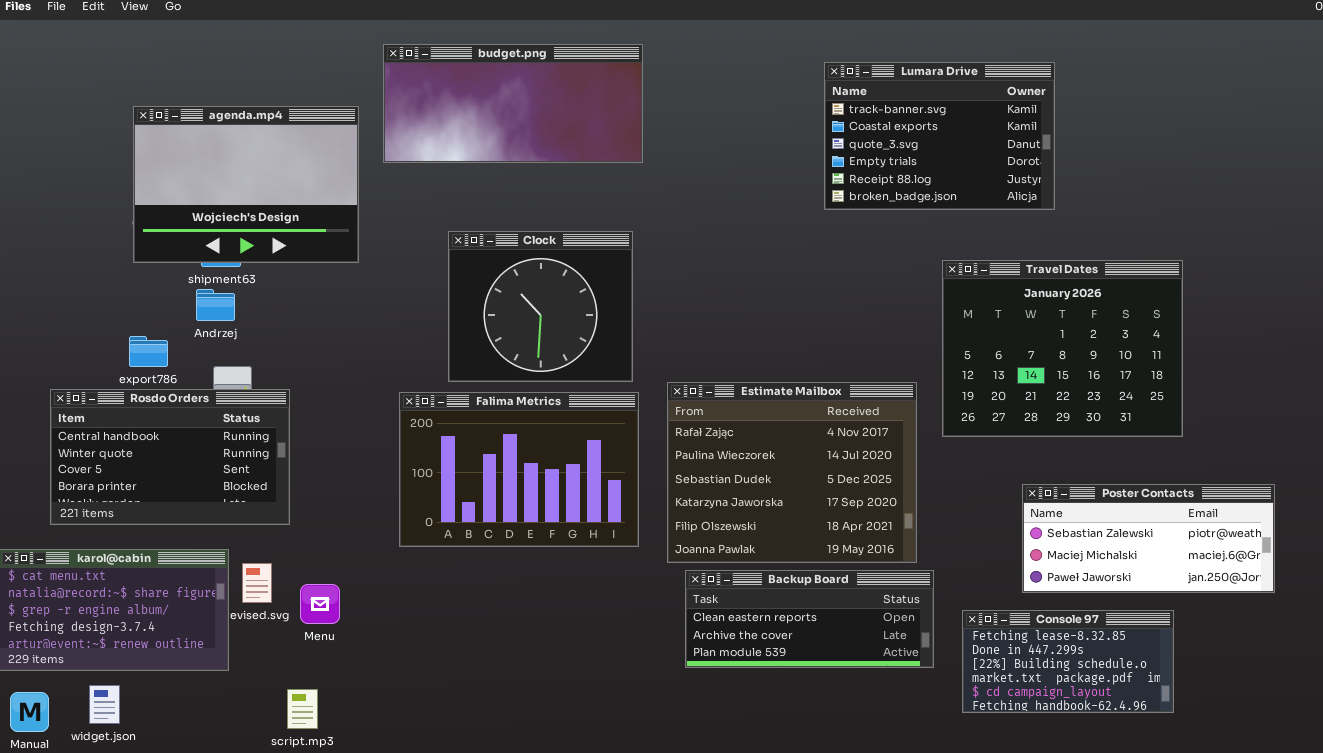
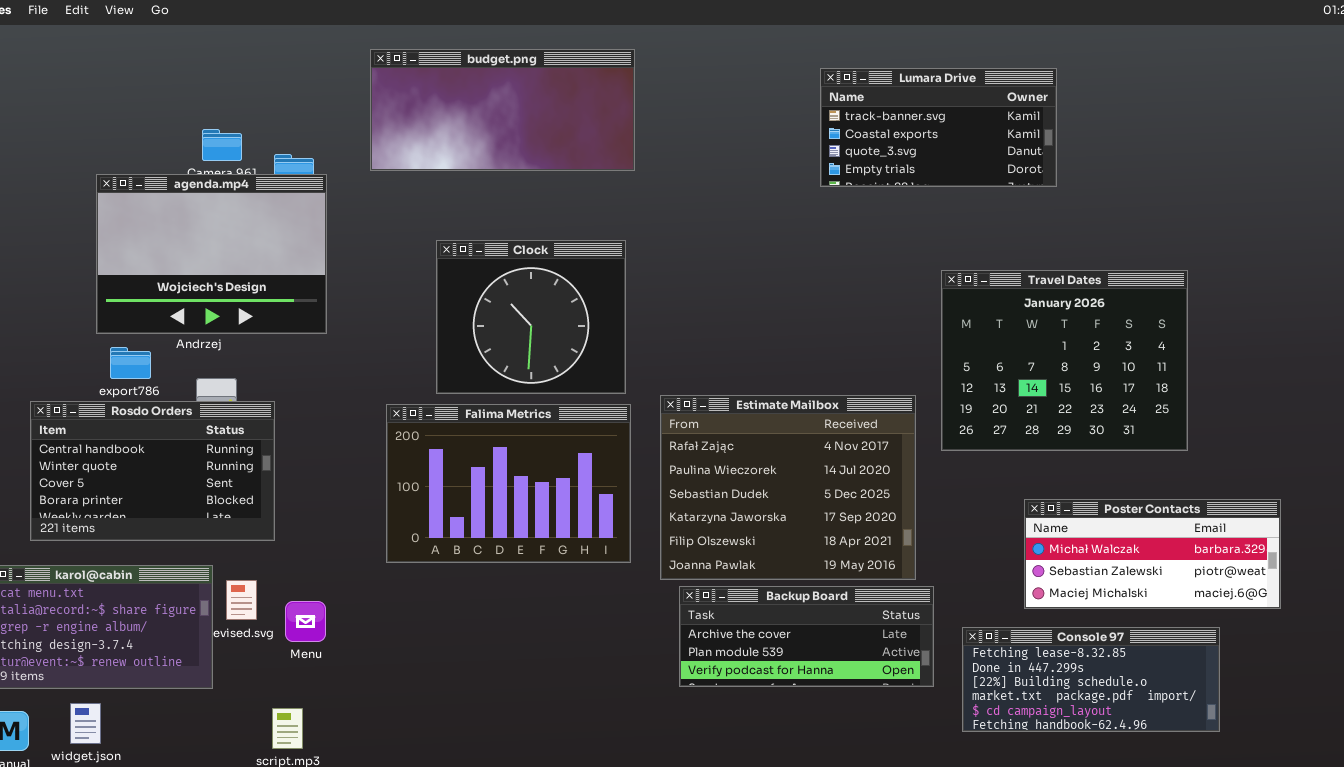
Lumara Drive: [824,62,1055,210] -> [820,68,1057,187], resized
agenda.mp4: [133,106,359,263] -> [96,174,327,334], moved
Poster Contacts: [1022,484,1275,593] -> [1024,499,1281,609], scrolled up 1 row
Backup Board: [685,570,934,668] -> [679,586,934,687], scrolled down 1 row
Console 97: [962,610,1174,713] -> [962,627,1220,732], resized

